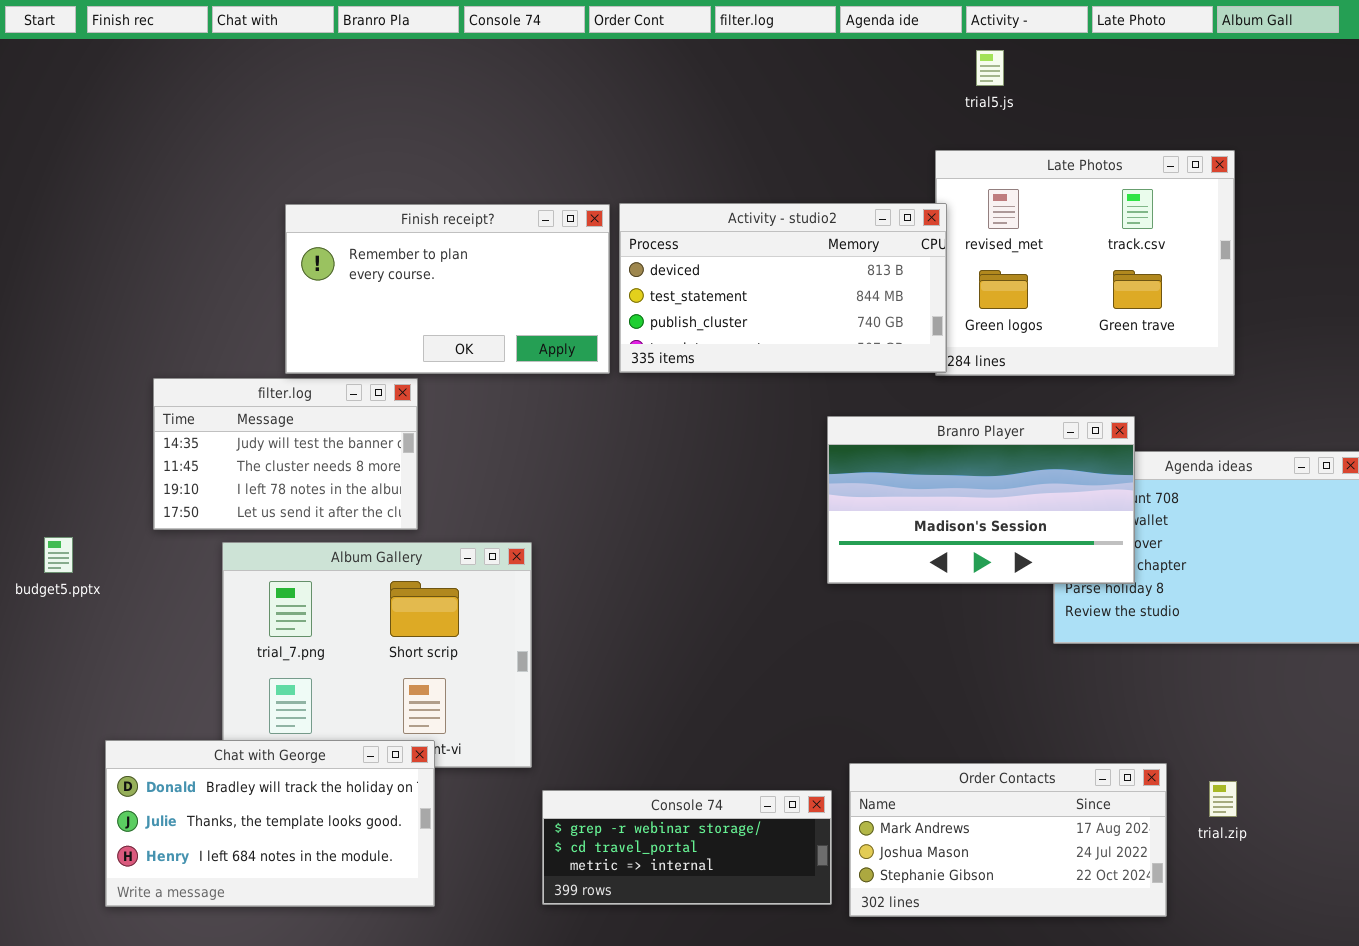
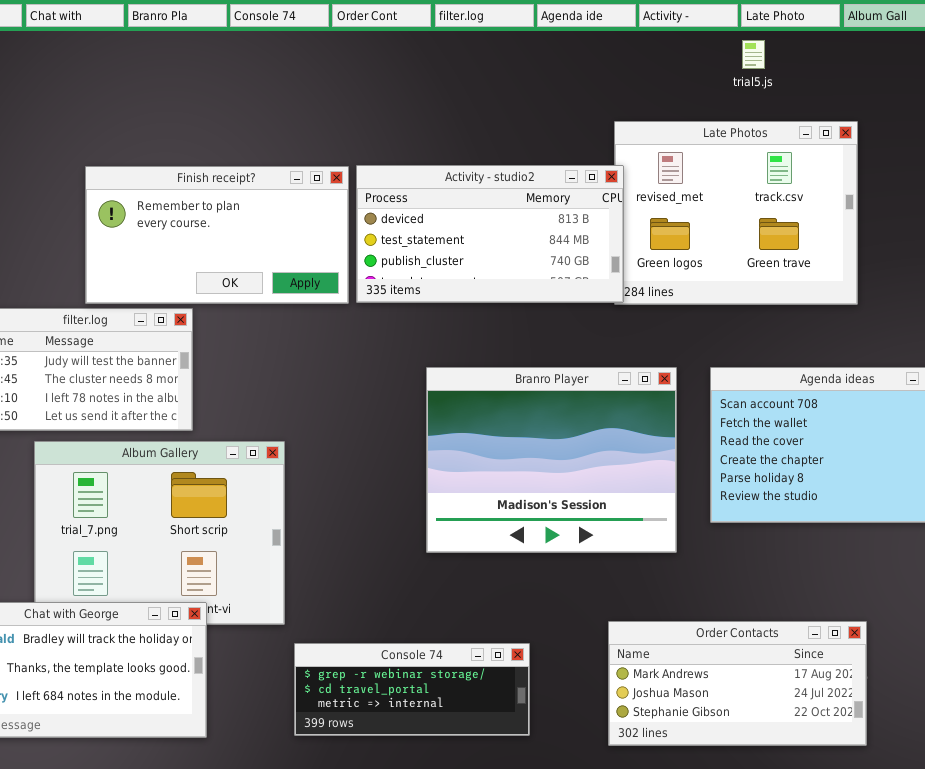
trial5.js: [976,50,1004,86] -> [742,40,765,69], moved
Branro Player: [827,416,1135,584] -> [426,367,677,553], moved, resized
Order Contacts: [849,763,1167,917] -> [608,621,867,746], moved

